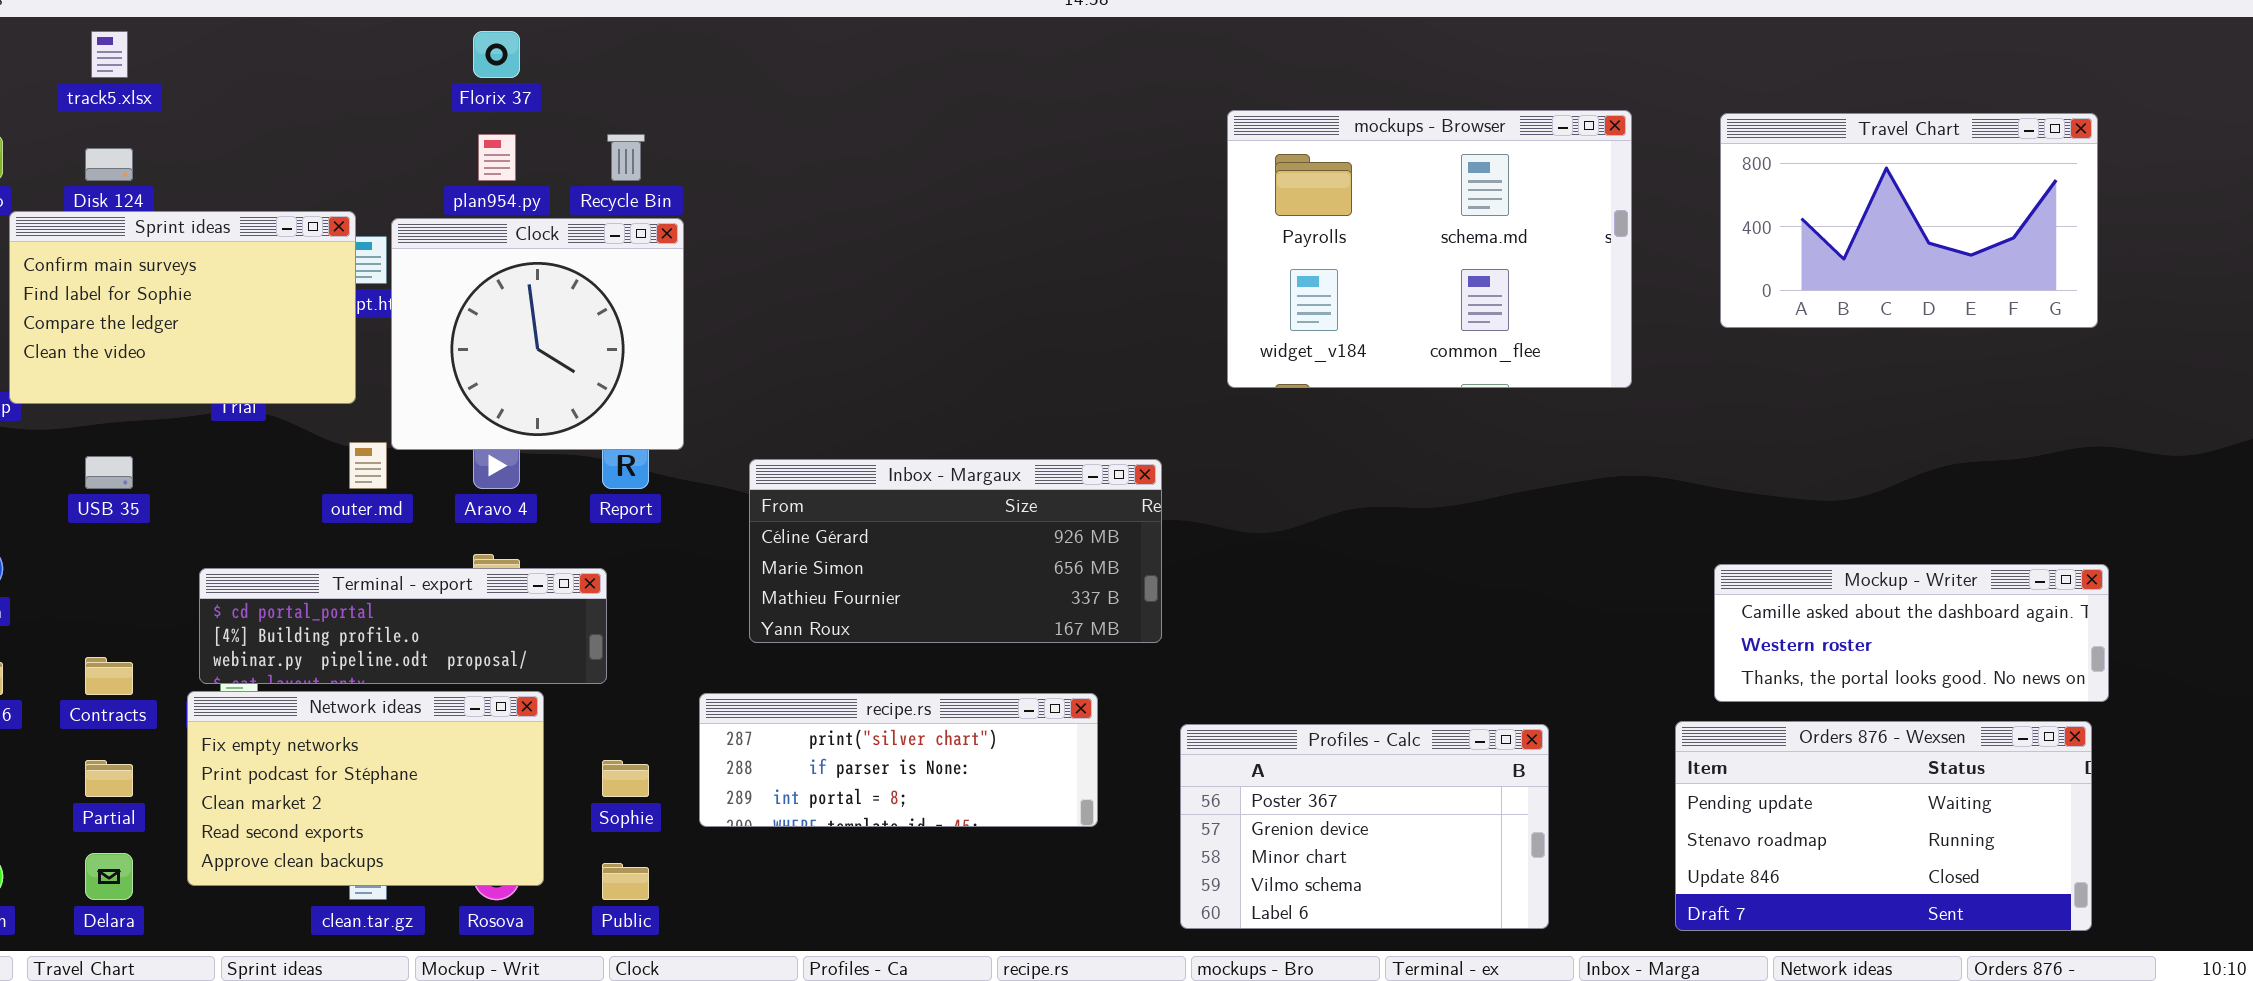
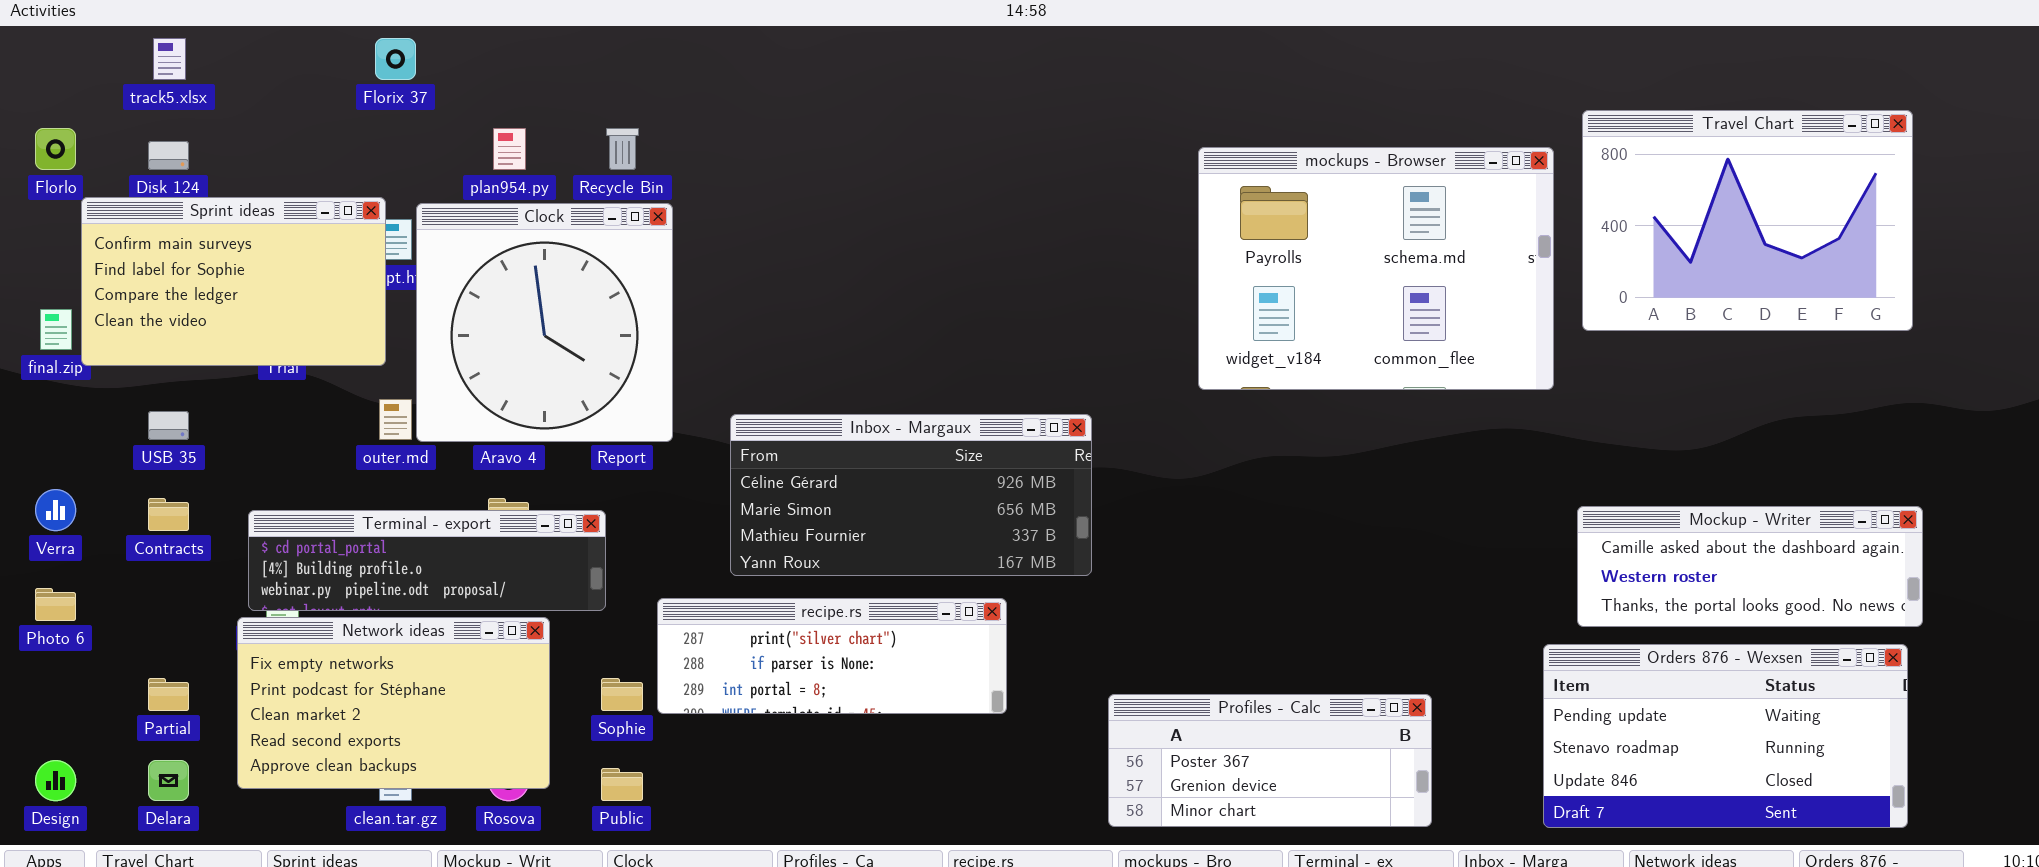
Florix 37: [473,31,520,78] -> [375,38,416,80], moved
mockups - Browser: [1227,110,1632,388] -> [1198,147,1554,390], moved
Travel Chart: [1720,113,2098,328] -> [1582,110,1913,331], resized
Clock: [391,218,684,450] -> [416,203,673,442], resized
Contracts: [85,657,133,695] -> [148,498,189,531], moved
recipe.rs: [699,693,1098,827] -> [657,598,1007,714], moved
Profiles - Calc: [1180,724,1549,929] -> [1108,694,1432,827], resized

